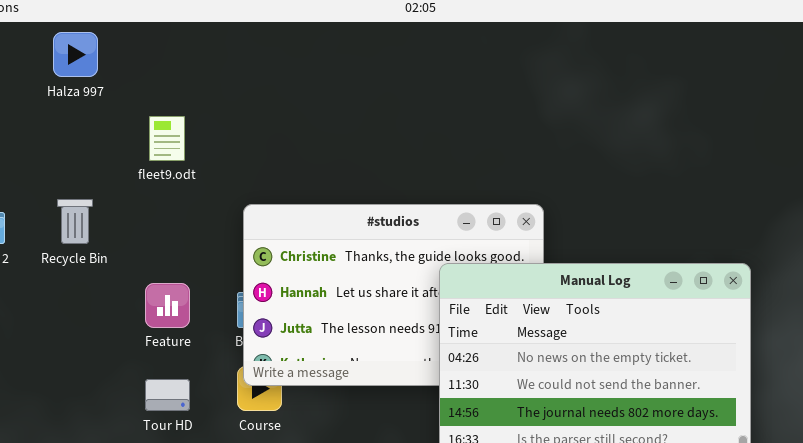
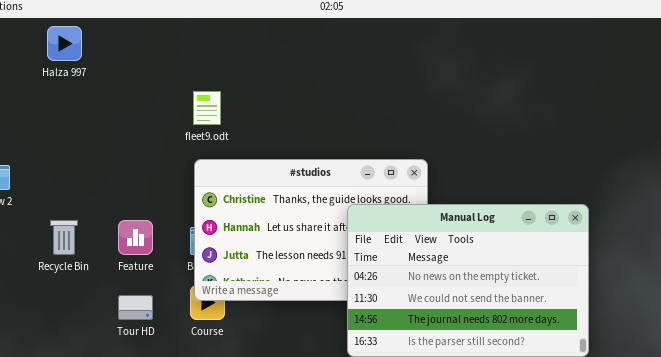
fleet9.odt: [149,116,185,161] -> [193,91,221,125], moved
Recycle Bin: [57,199,93,244] -> [50,220,78,255], moved

